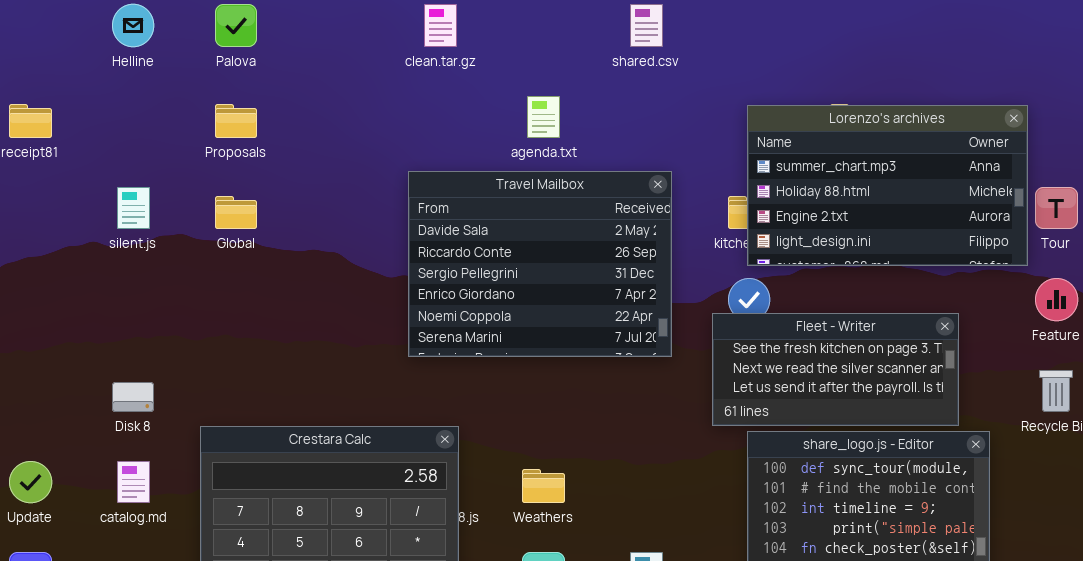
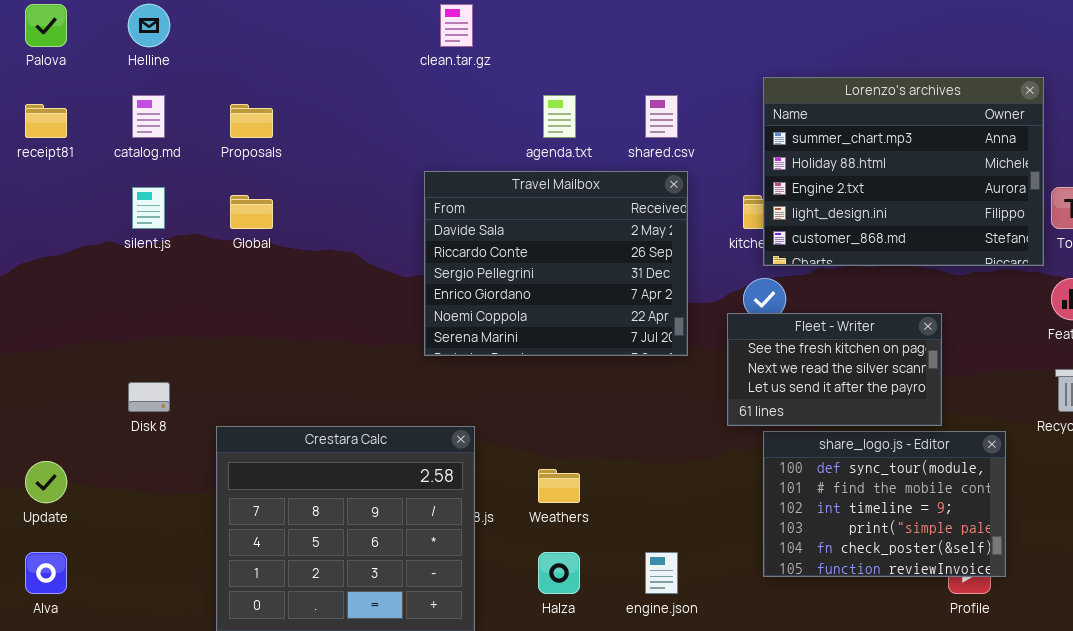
Palova: [215,4,257,47] -> [25,4,67,47], moved
shared.csv: [630,4,663,47] -> [645,95,678,138], moved
Lorenzo's archives: [747,105,1028,266] -> [763,77,1044,266], resized
Fleet - Writer: [712,313,959,426] -> [727,313,942,426], resized
catalog.md: [117,461,150,503] -> [132,95,165,138], moved

